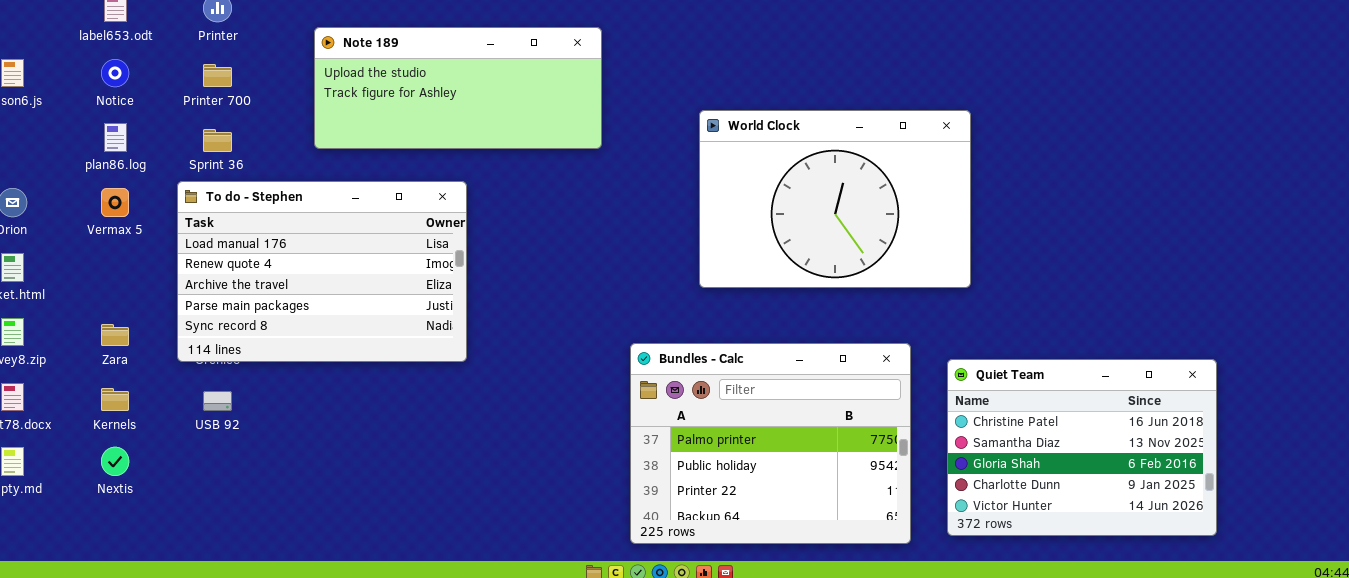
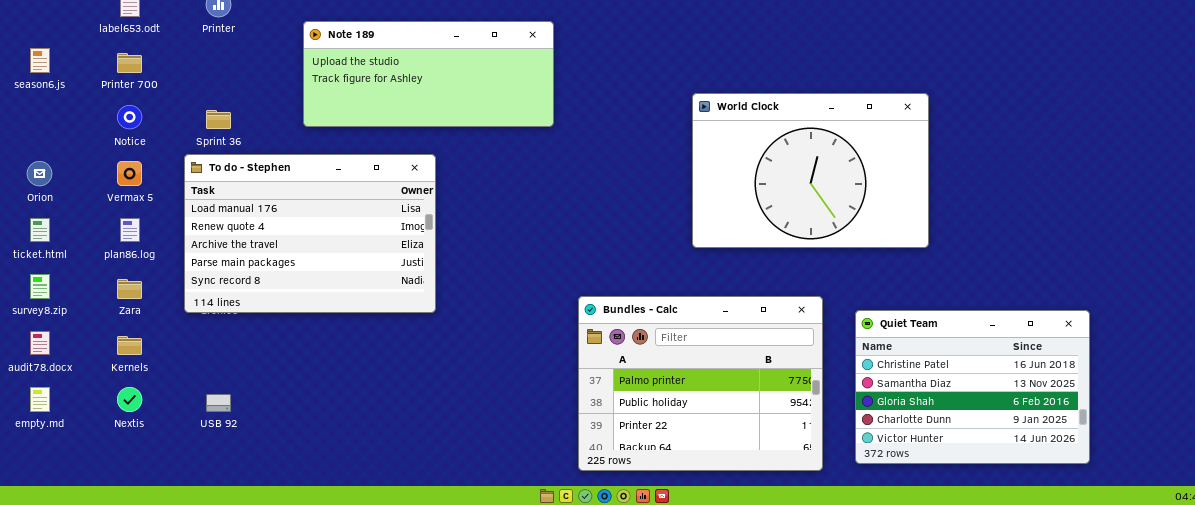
Notice: [101,59,129,87] -> [117,105,142,129], moved
Printer 700: [203,64,232,87] -> [117,53,142,73], moved
World Clock: [699,110,971,288] -> [692,93,929,248], moved
plan86.log: [104,123,127,152] -> [120,218,140,242], moved
USB 92: [203,391,232,411] -> [206,394,231,412], moved

